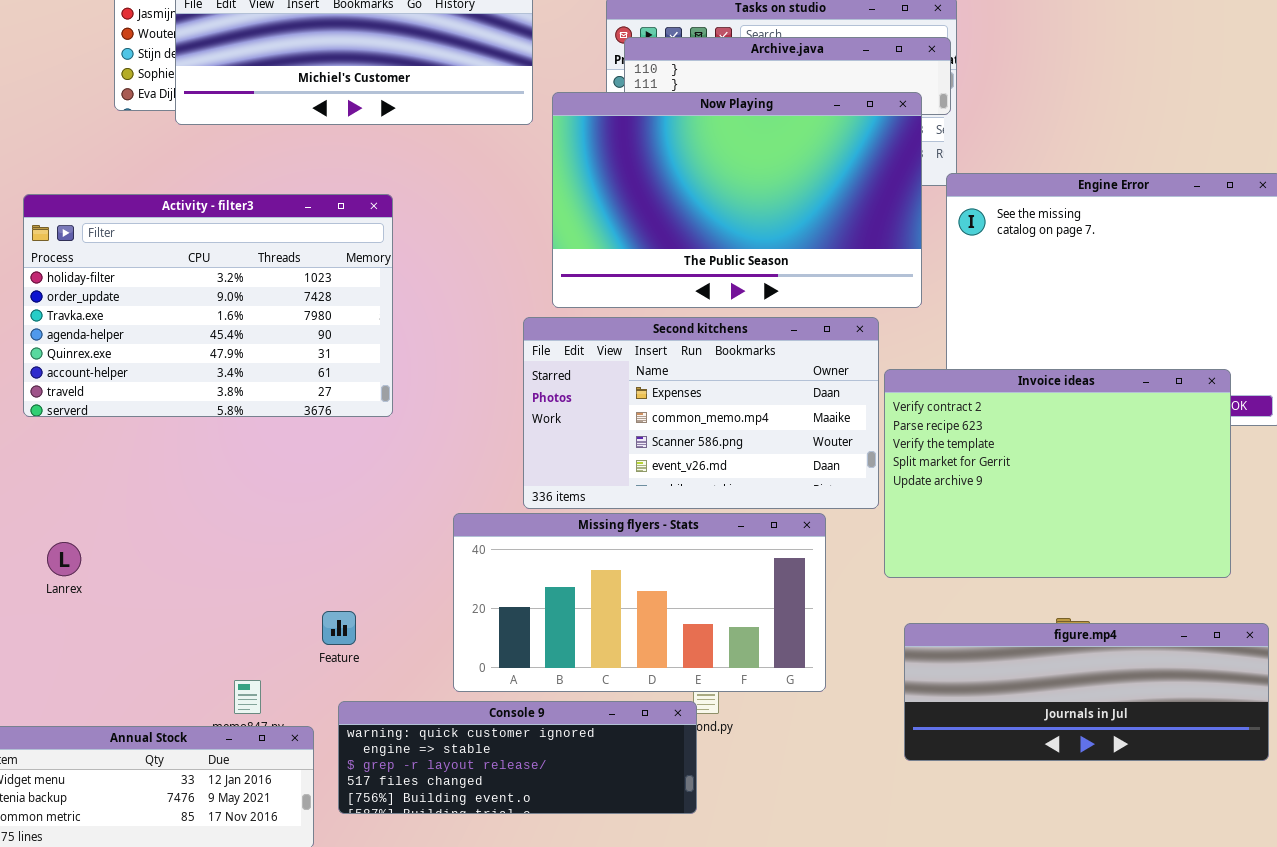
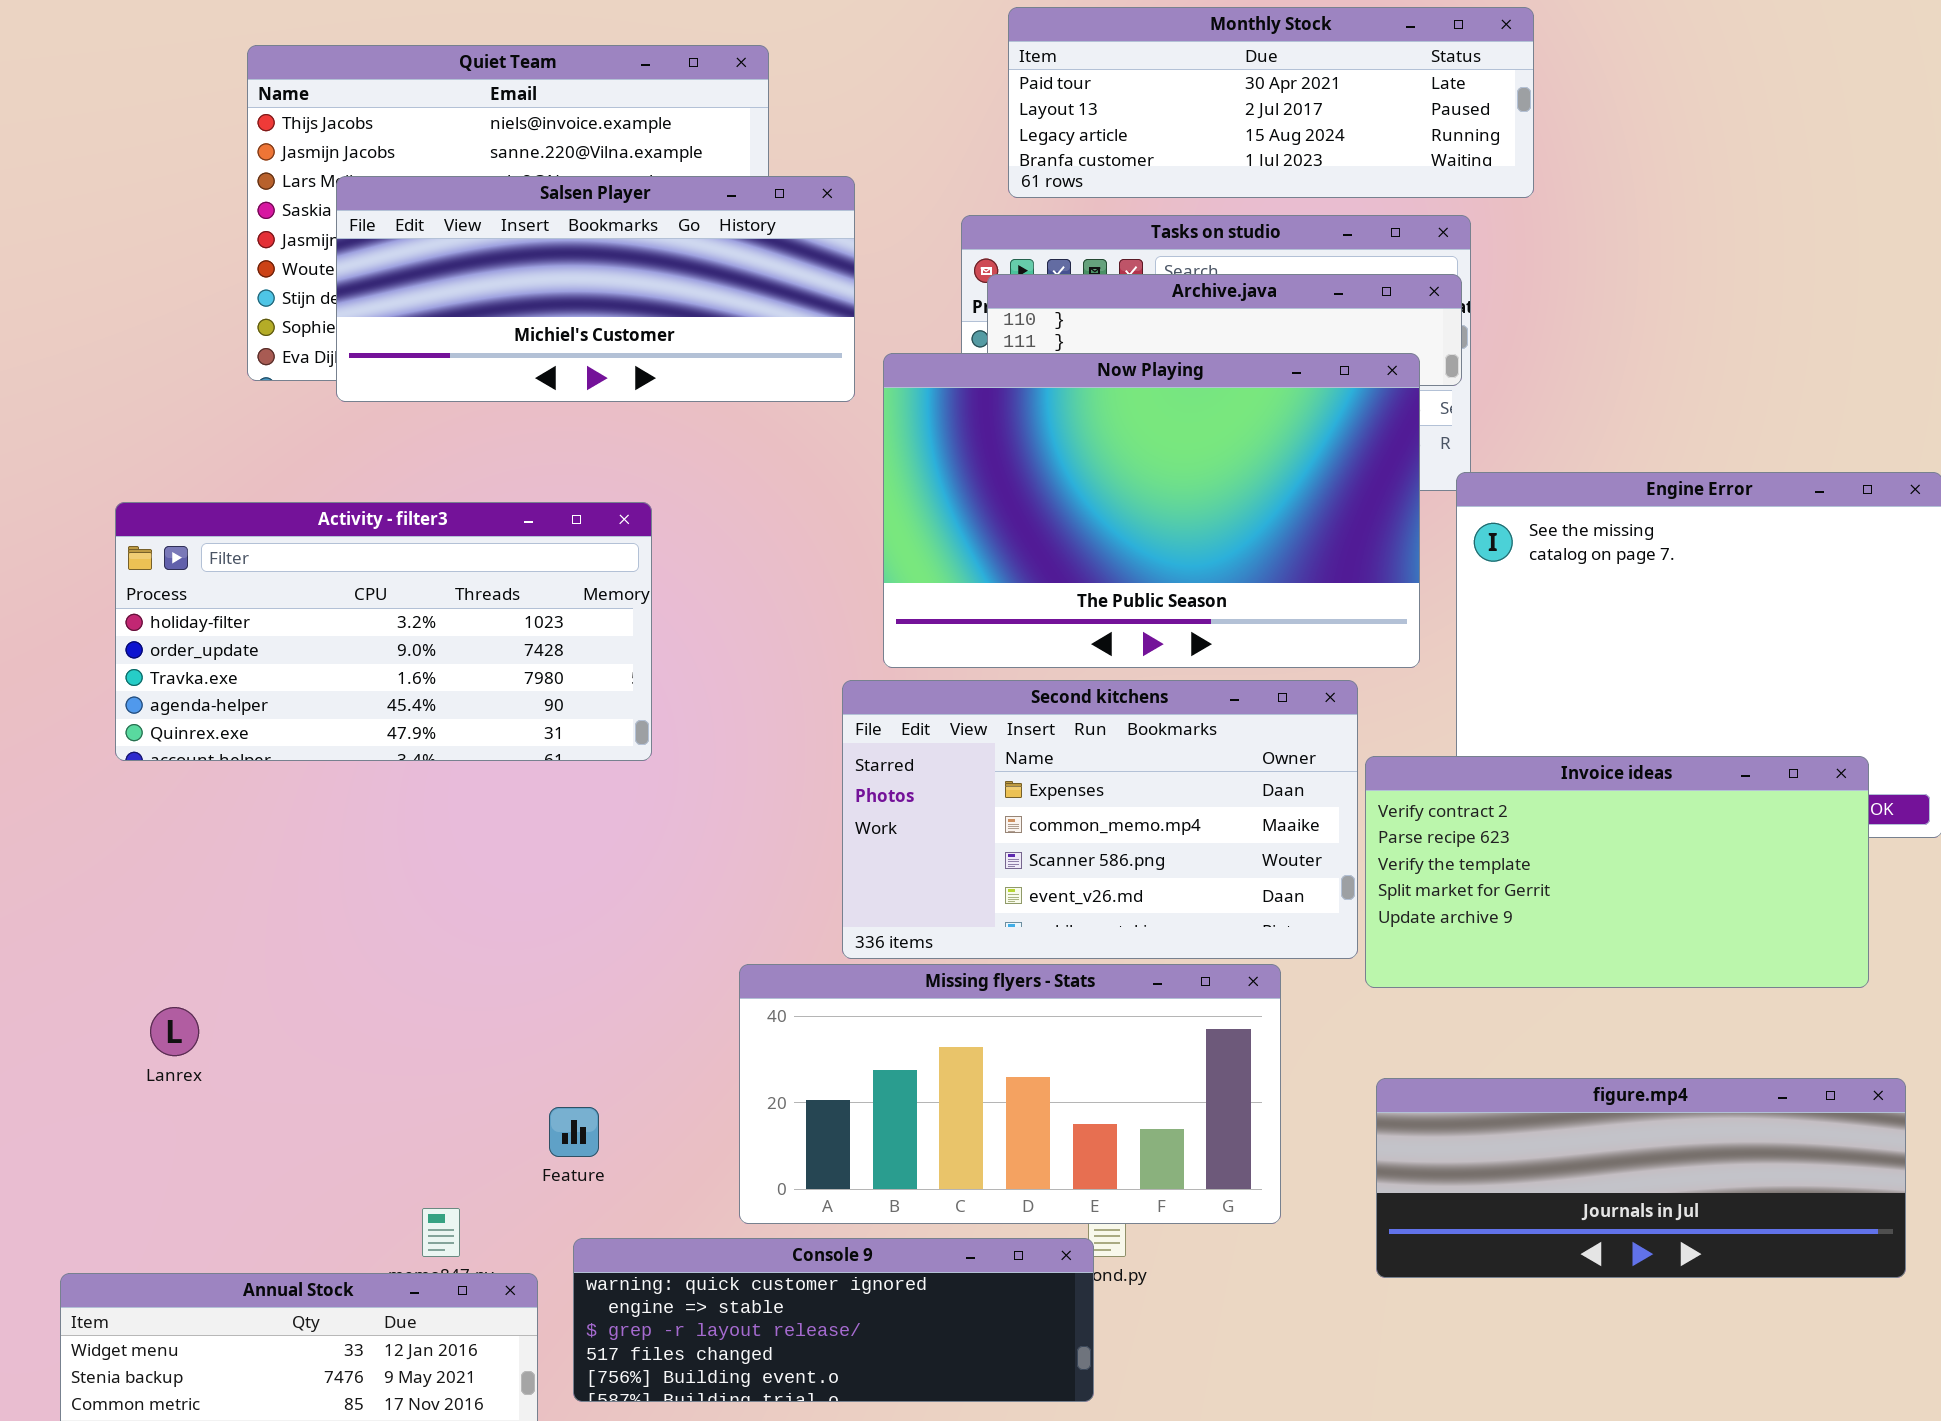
Activity - filter3: [23,194,393,417] -> [115,502,652,761], resized
Invoice ideas: [884,369,1231,578] -> [1365,756,1869,988], resized
figure.mp4: [904,623,1269,761] -> [1376,1078,1906,1278], moved

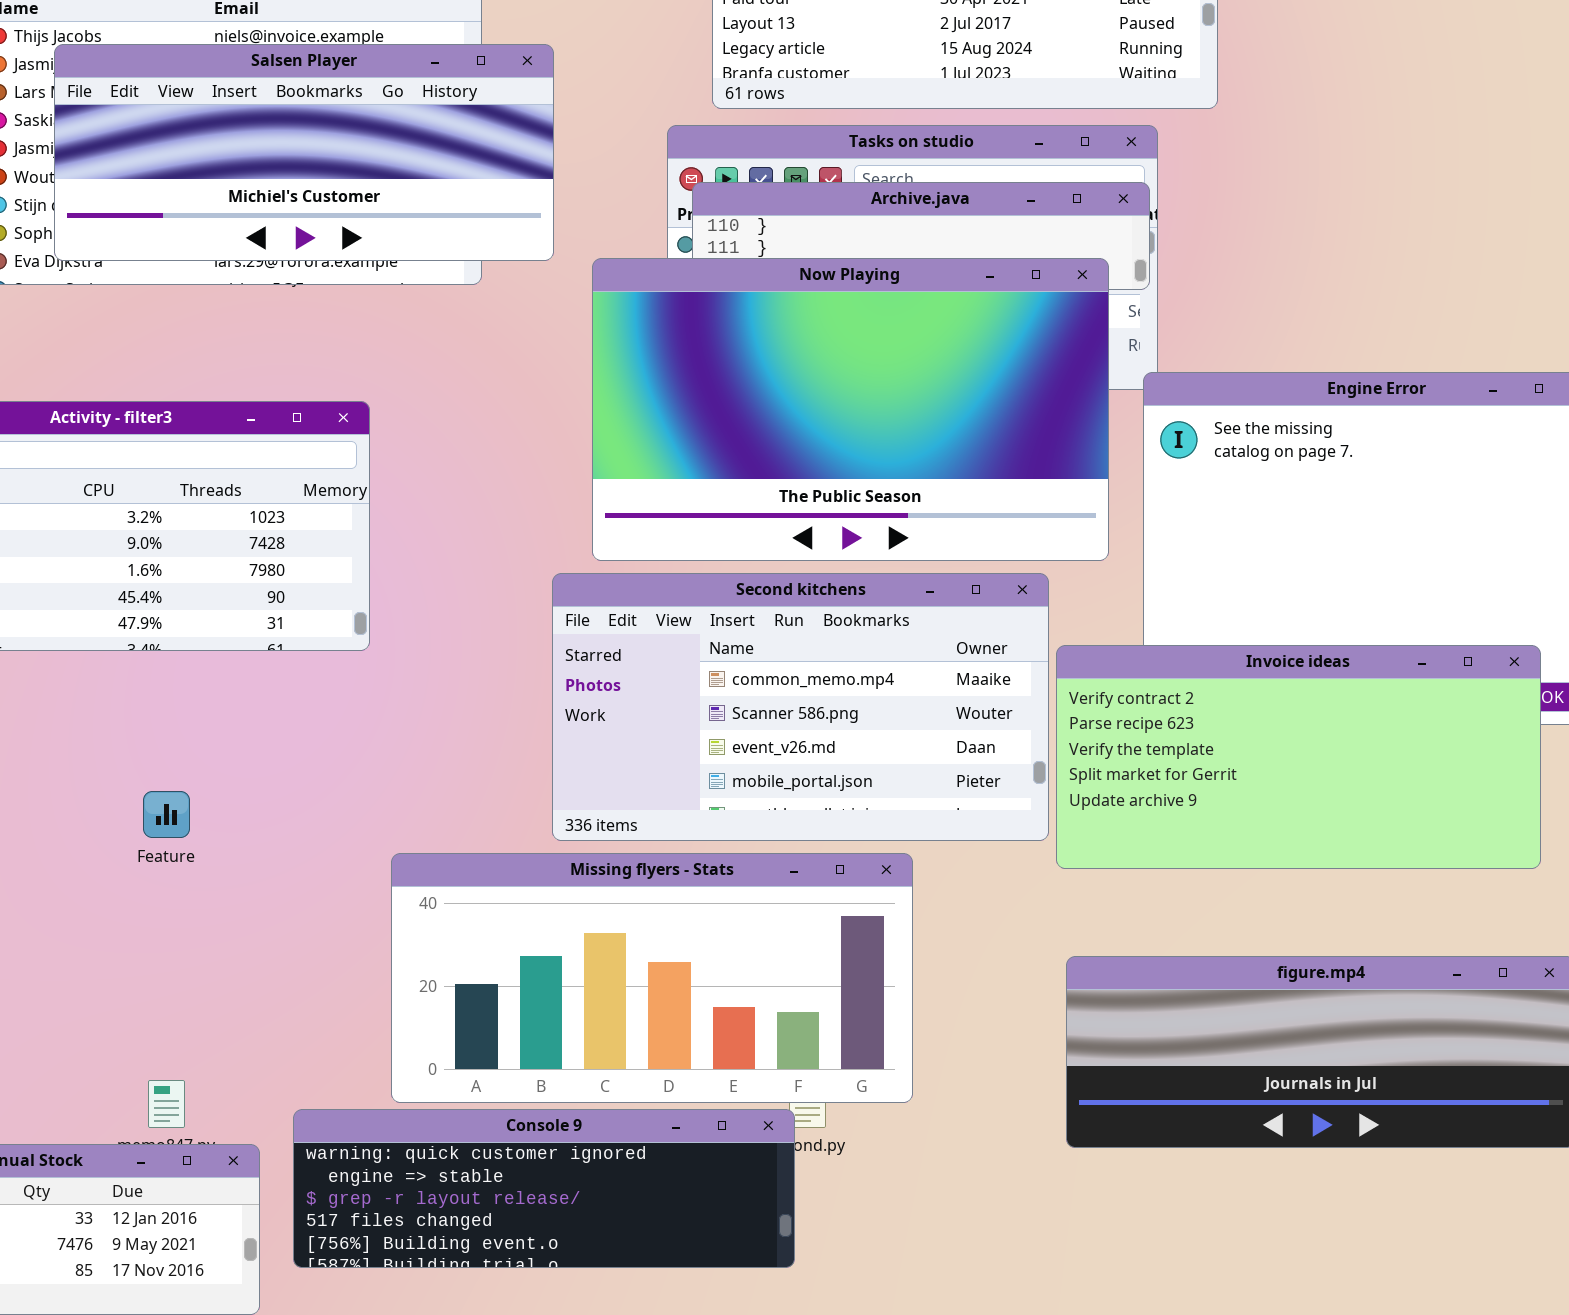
Salsen Player: [336,176,855,402] -> [54,44,554,261], moved
Second kitchens: [842,680,1358,959] -> [552,573,1049,841], scrolled down 1 row
Missing flyers - Stats: [739,964,1281,1224] -> [391,853,913,1103], moved
Feature: [549,1107,599,1157] -> [143,791,190,838], moved

